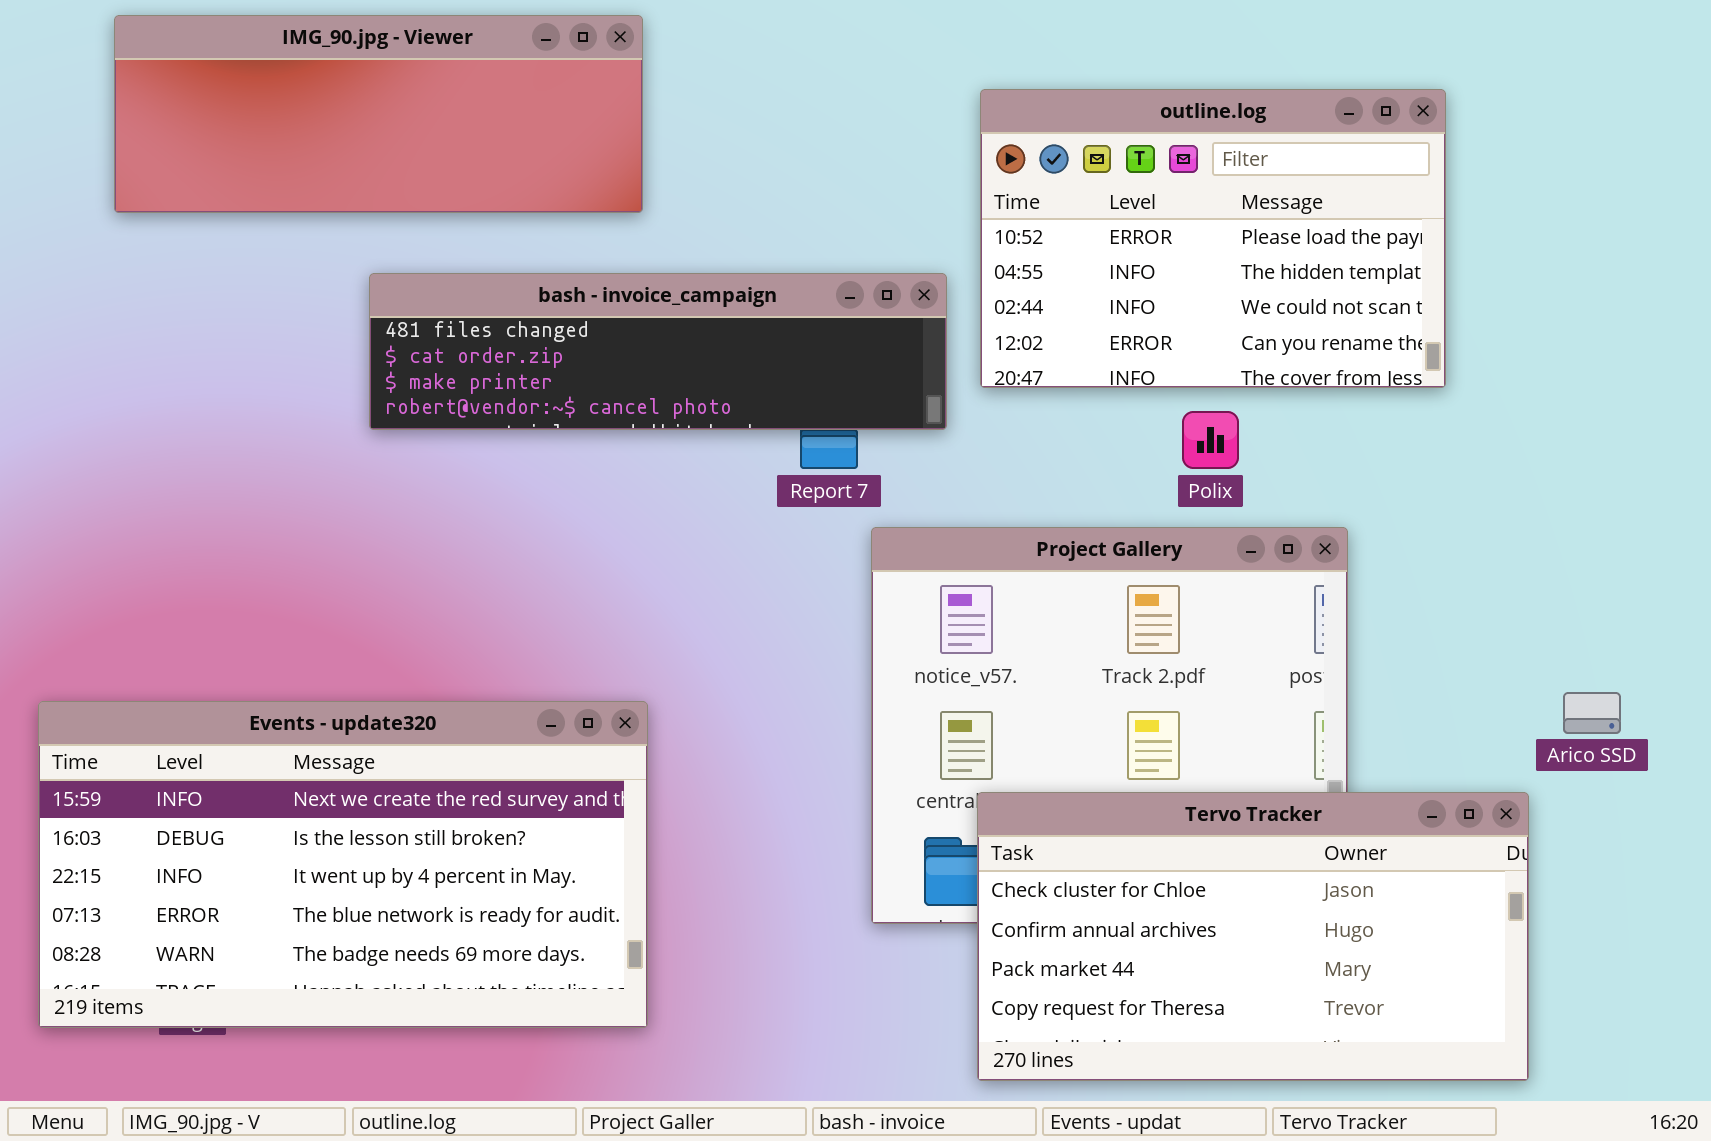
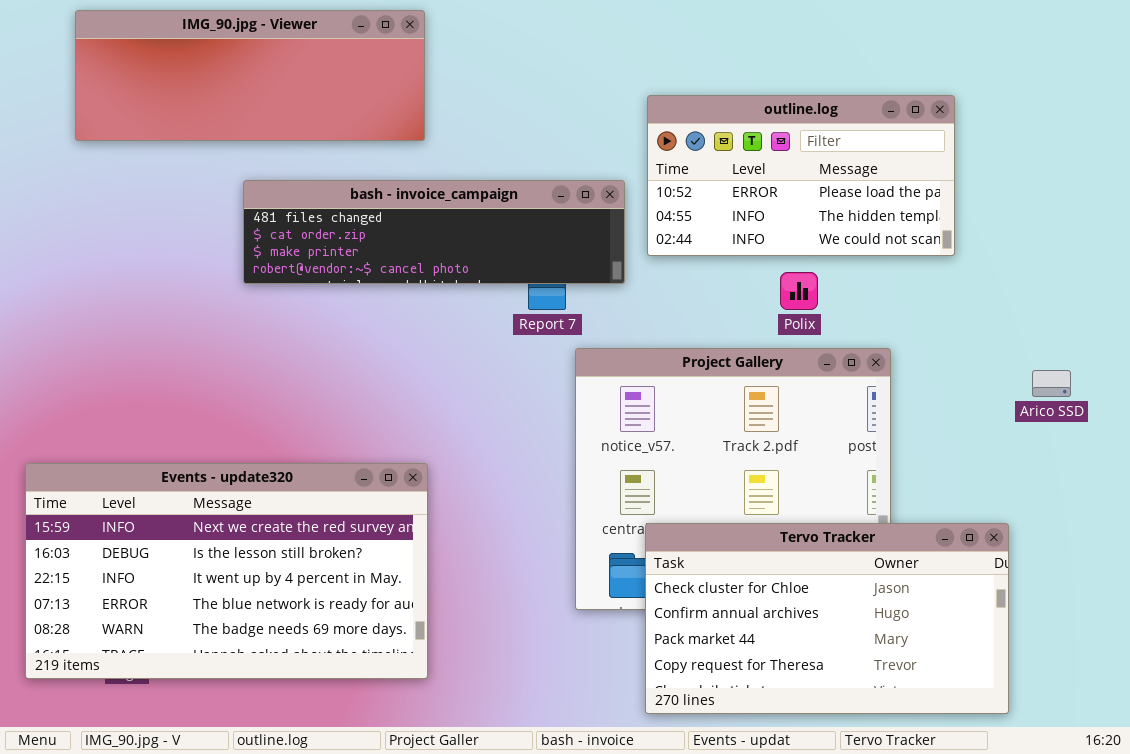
outline.log: [980,89,1446,388] -> [647,95,955,256], resized
Arico SSD: [1563,692,1621,734] -> [1032,370,1071,397], moved

